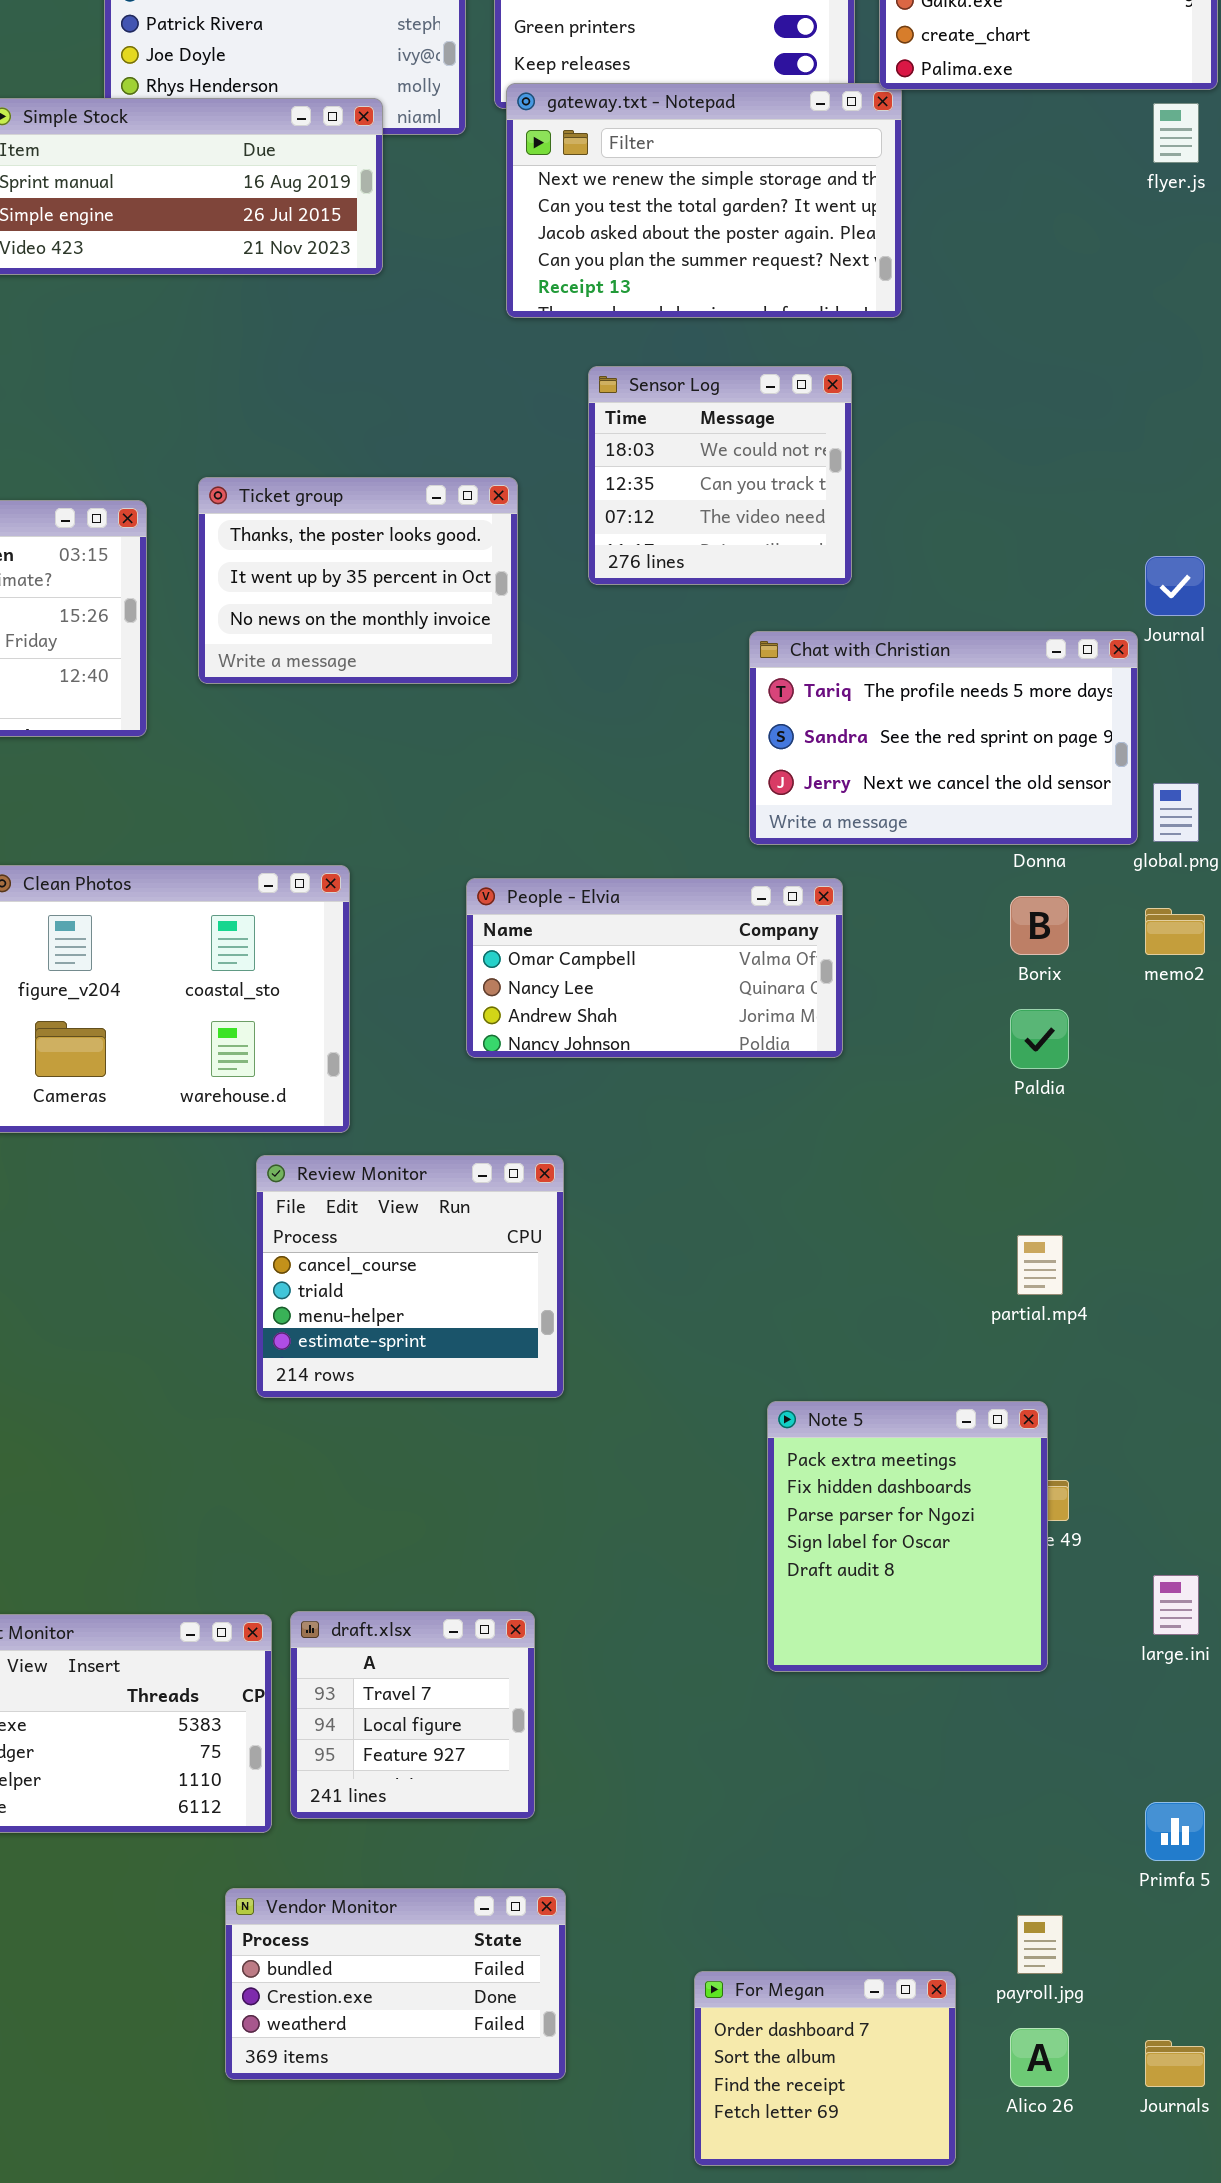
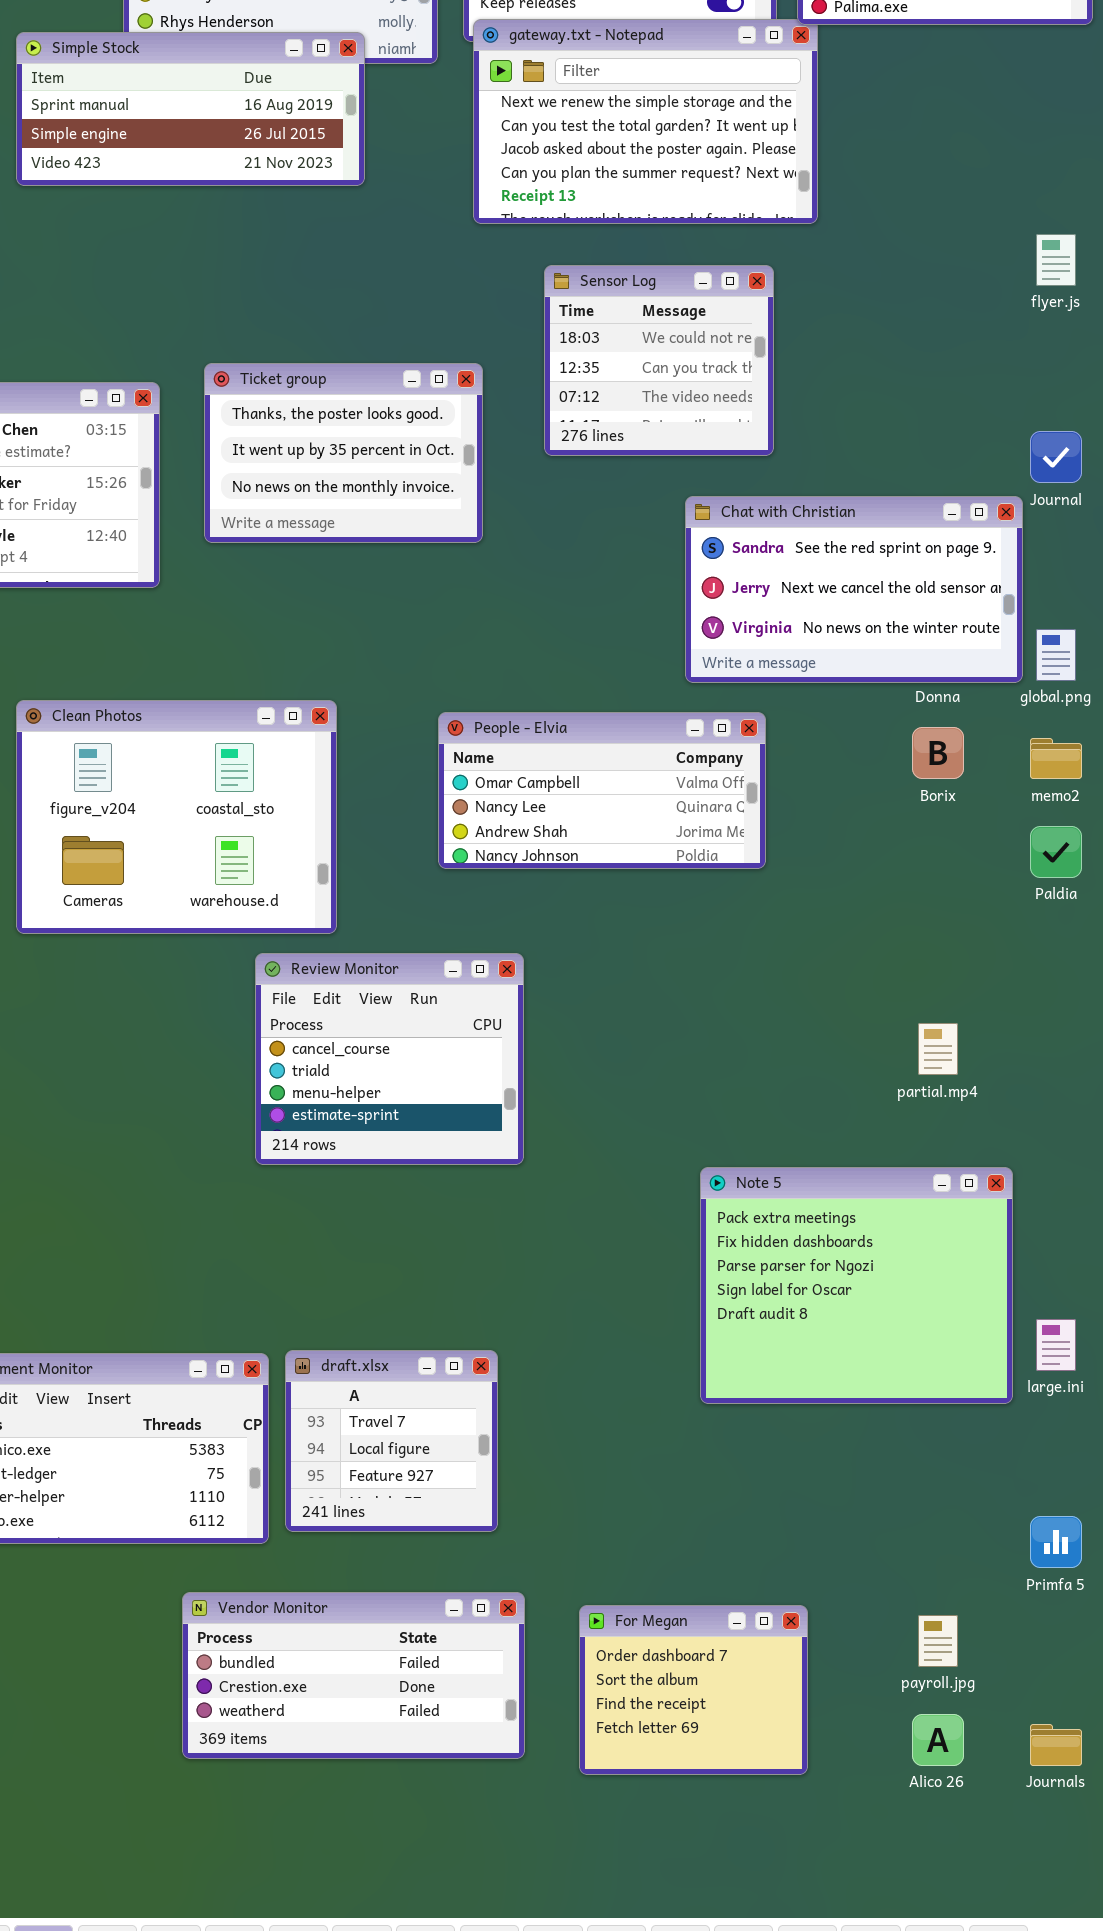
flyer.js: [1153,103,1199,163] -> [1036,234,1076,286], moved
Chat with Christian: [749,631,1138,845] -> [685,496,1023,683], scrolled down 1 row
Paldia: [1010,1009,1069,1069] -> [1030,826,1082,878], moved
Note 5: [767,1401,1048,1672] -> [700,1167,1013,1404], resized
Vendor Monitor: [225,1888,566,2080] -> [182,1592,525,1759], resized
For Megan: [694,1971,956,2166] -> [579,1605,808,1775], moved

